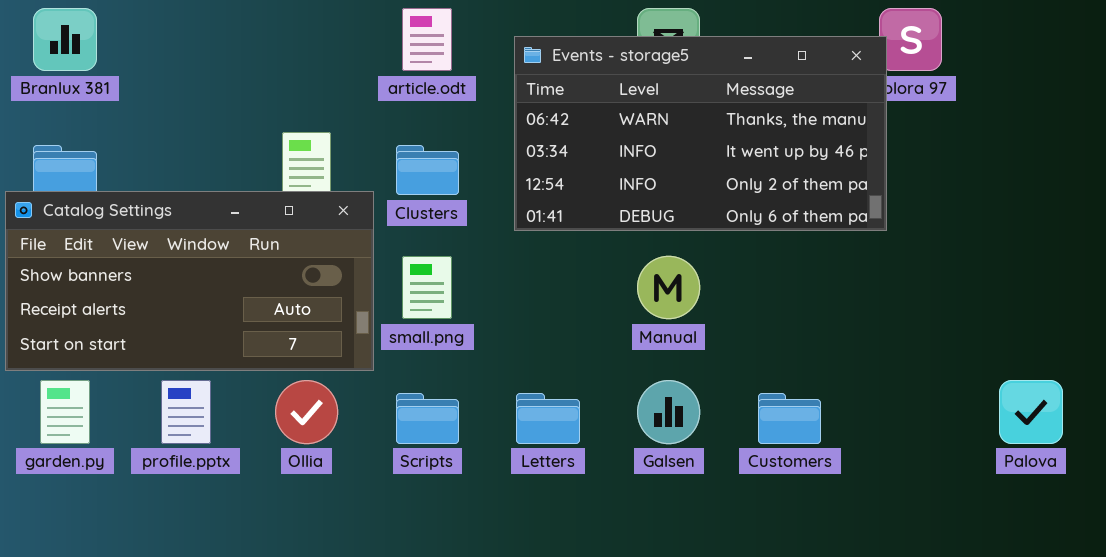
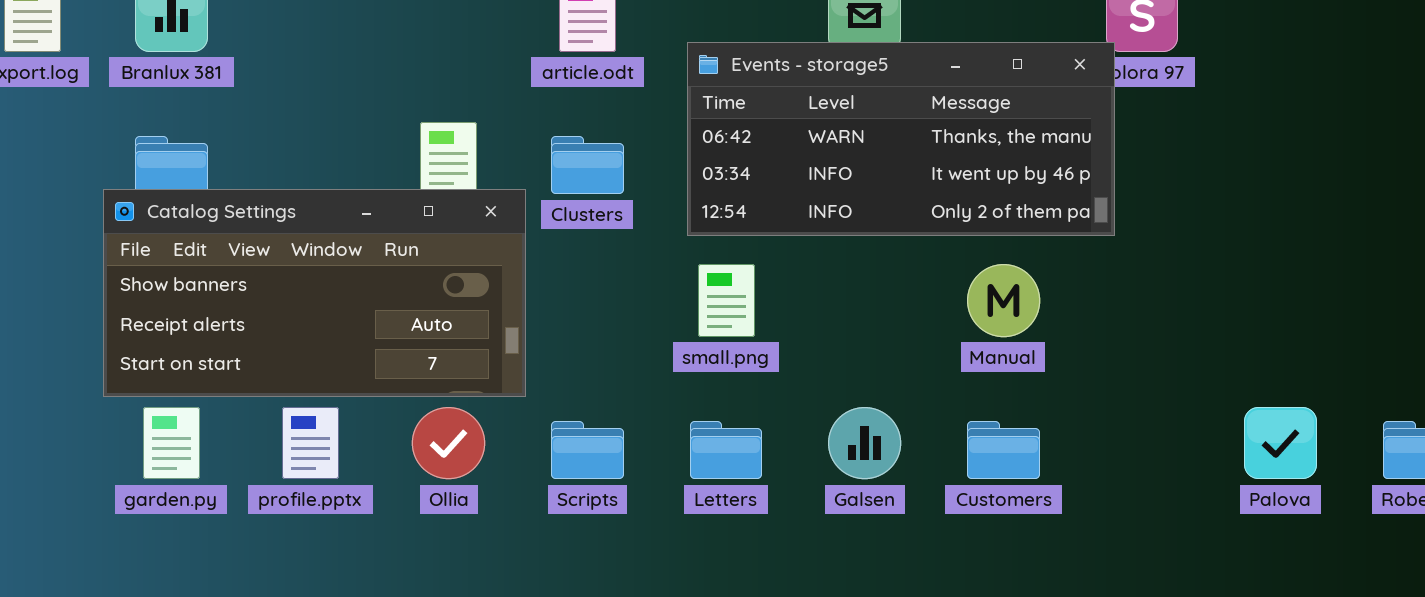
Events - storage5: [514,36,887,231] -> [687,42,1115,236], resized
small.png: [402,256,452,319] -> [698,264,755,337], moved
Manual: [637,256,700,319] -> [967,264,1040,337], moved

